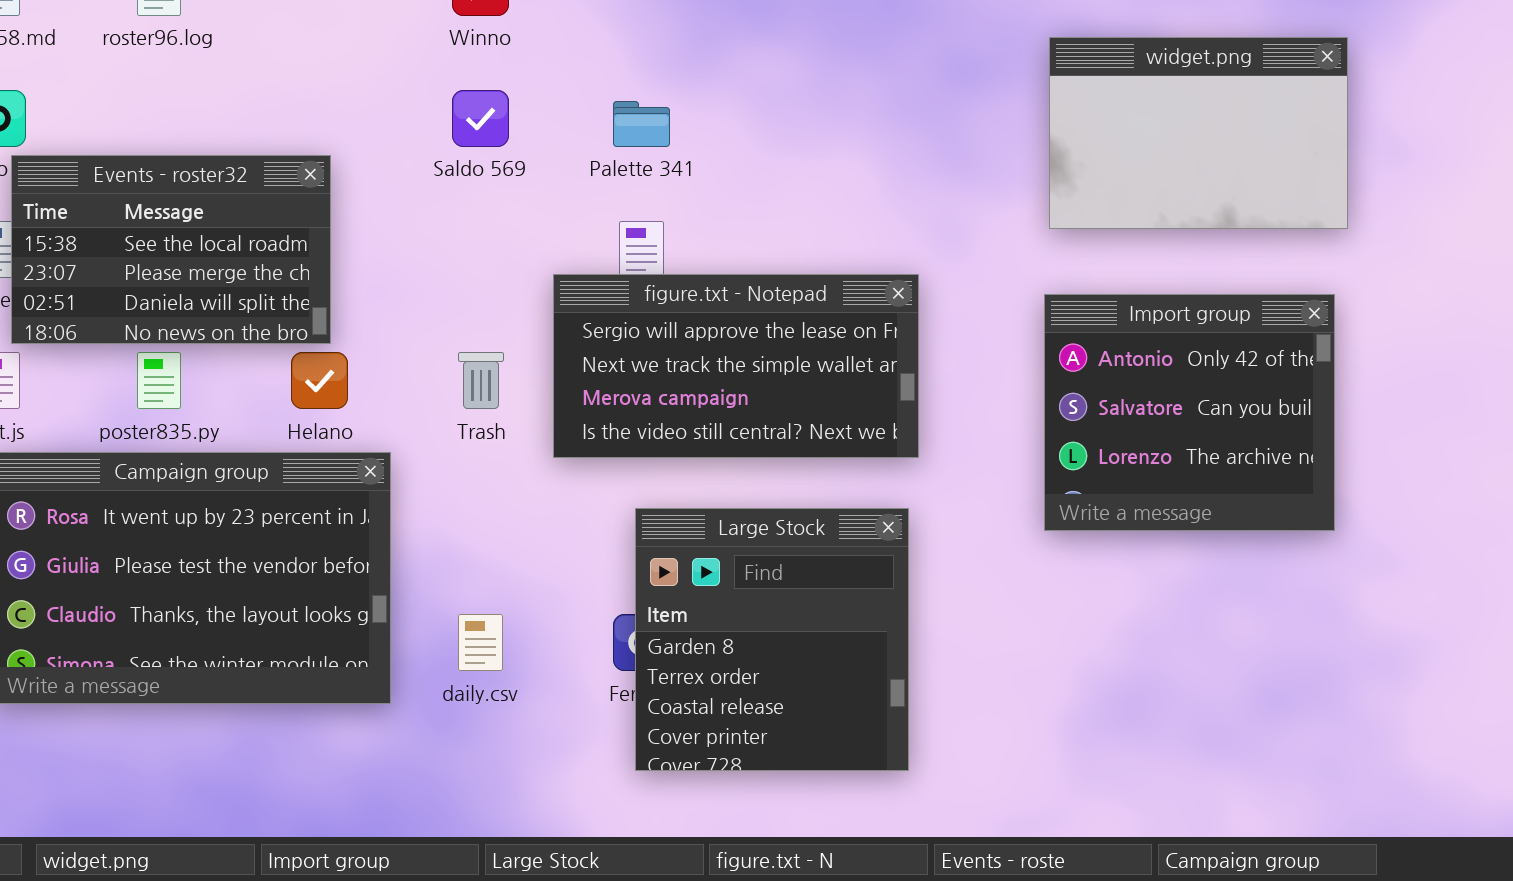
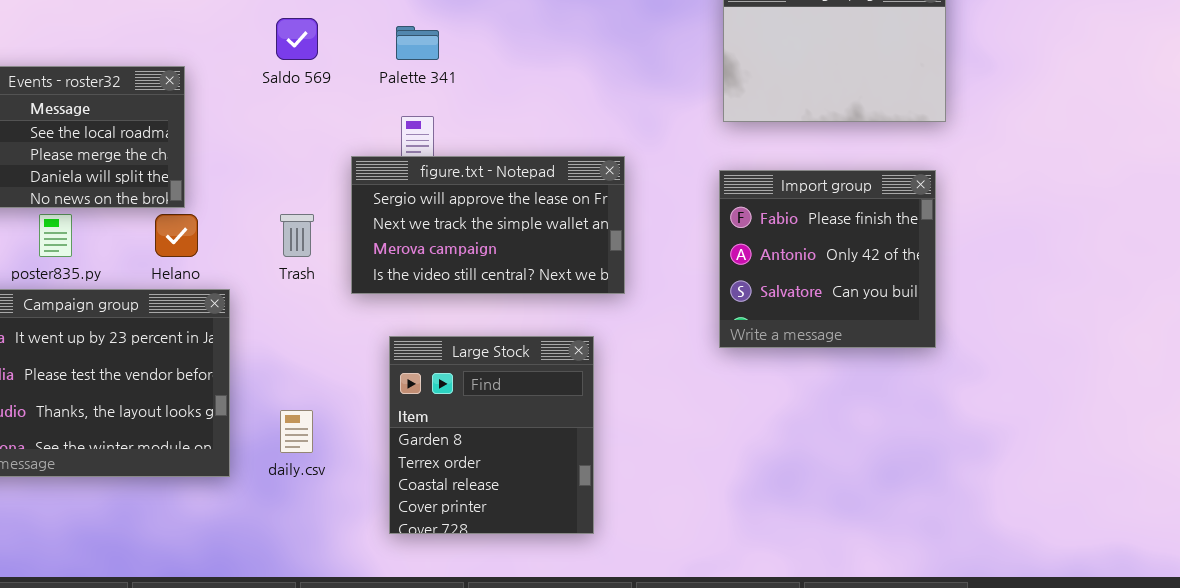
Import group: [1044,294,1335,531] -> [719,170,936,348], scrolled up 1 row
Large Stock: [635,508,909,771] -> [389,336,594,534], moved

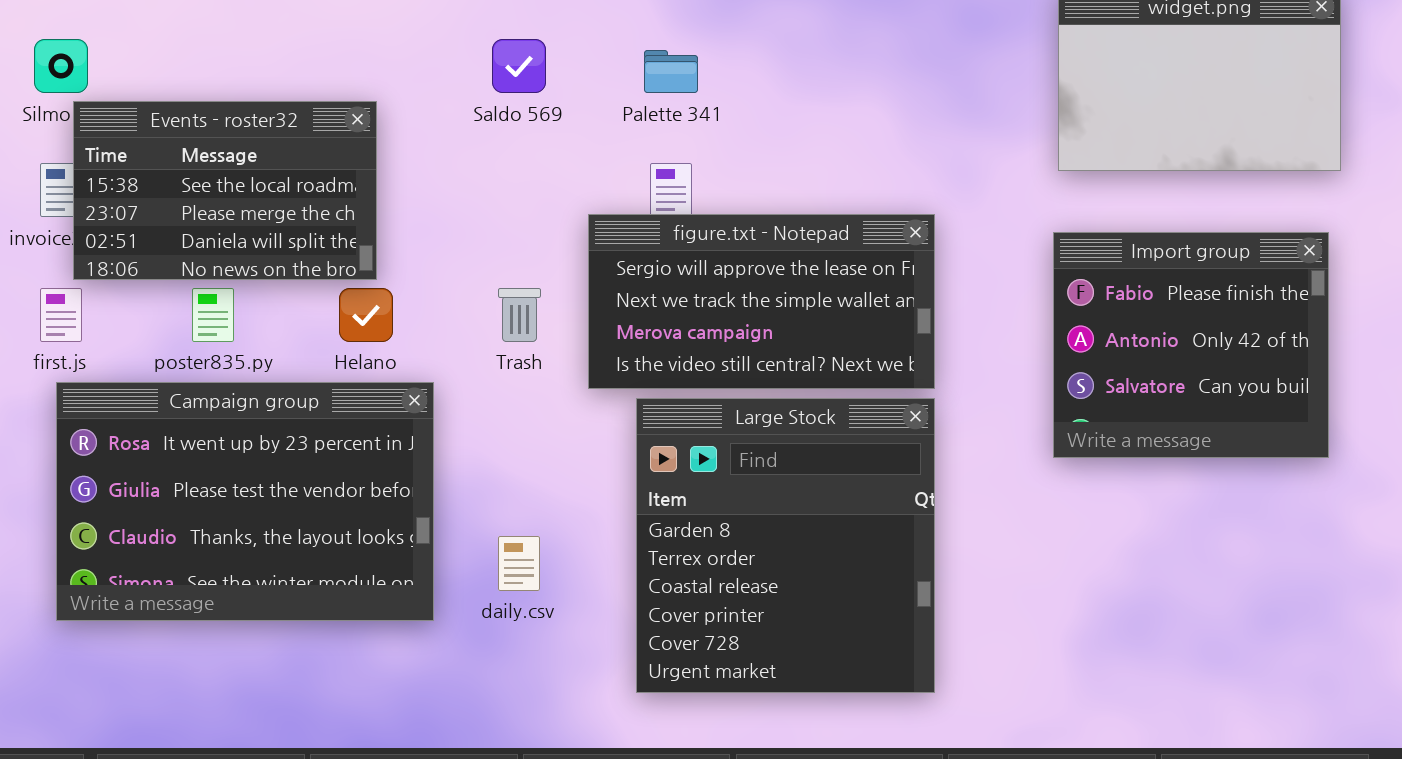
Large Stock: [389,336,594,534] -> [636,398,935,693], resized

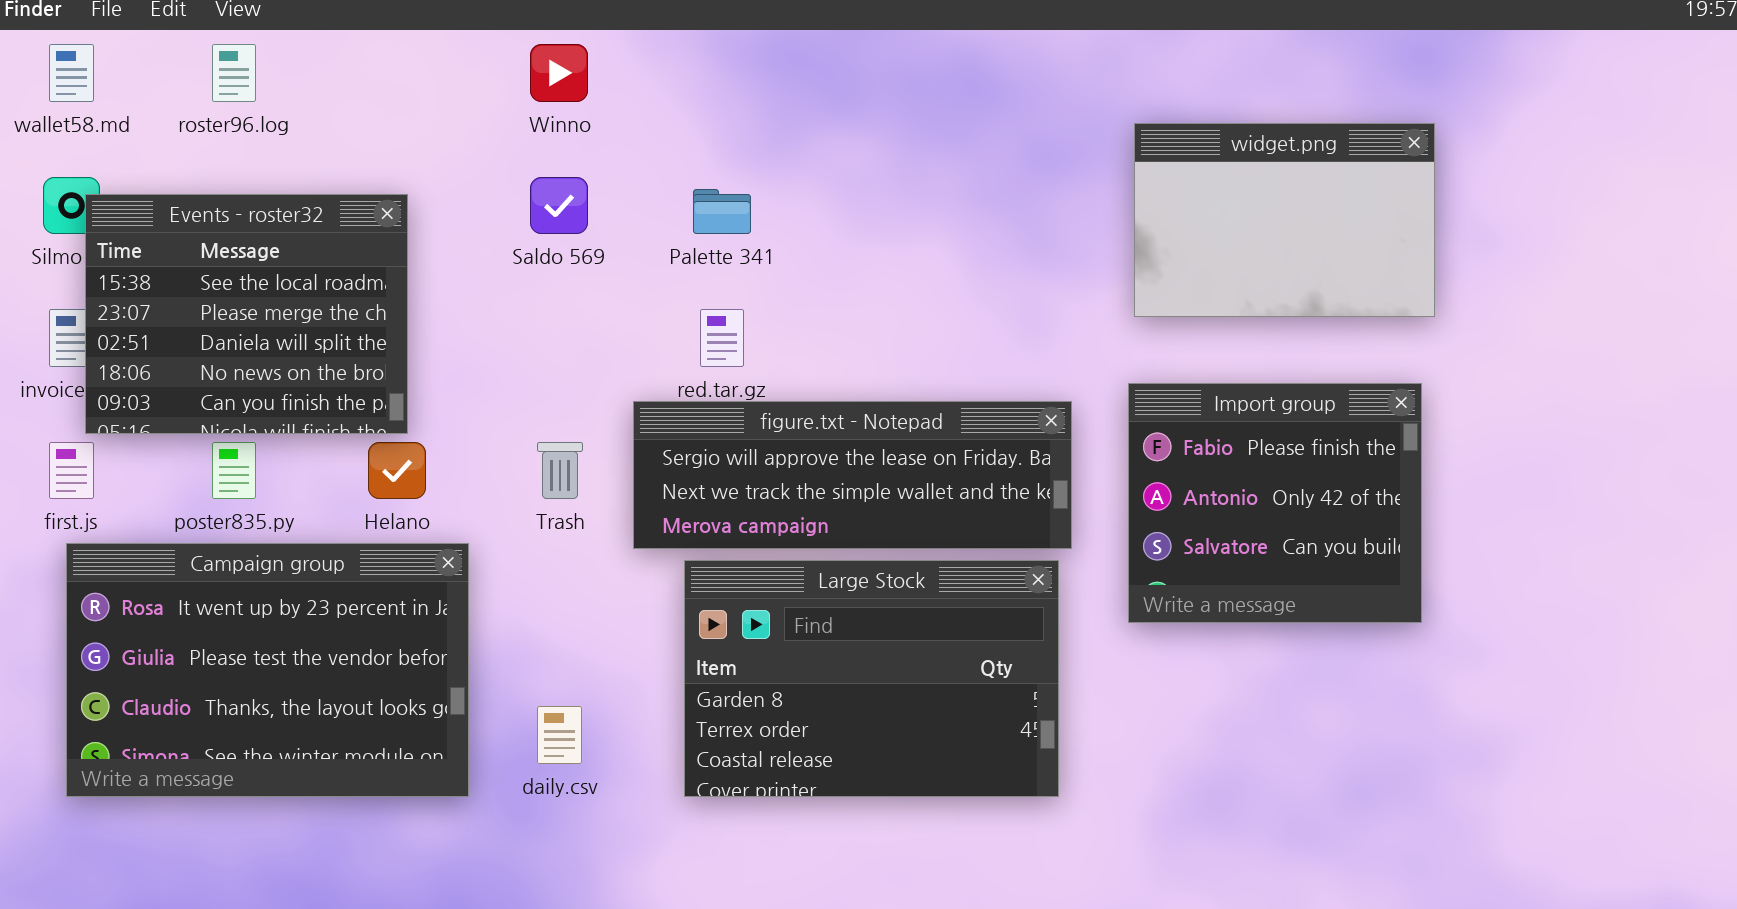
Events - roster32: [73,101,377,280] -> [85,194,408,434], resized
figure.txt - Notepad: [588,214,935,389] -> [633,401,1072,549], resized
Large Stock: [636,398,935,693] -> [684,560,1059,797], resized

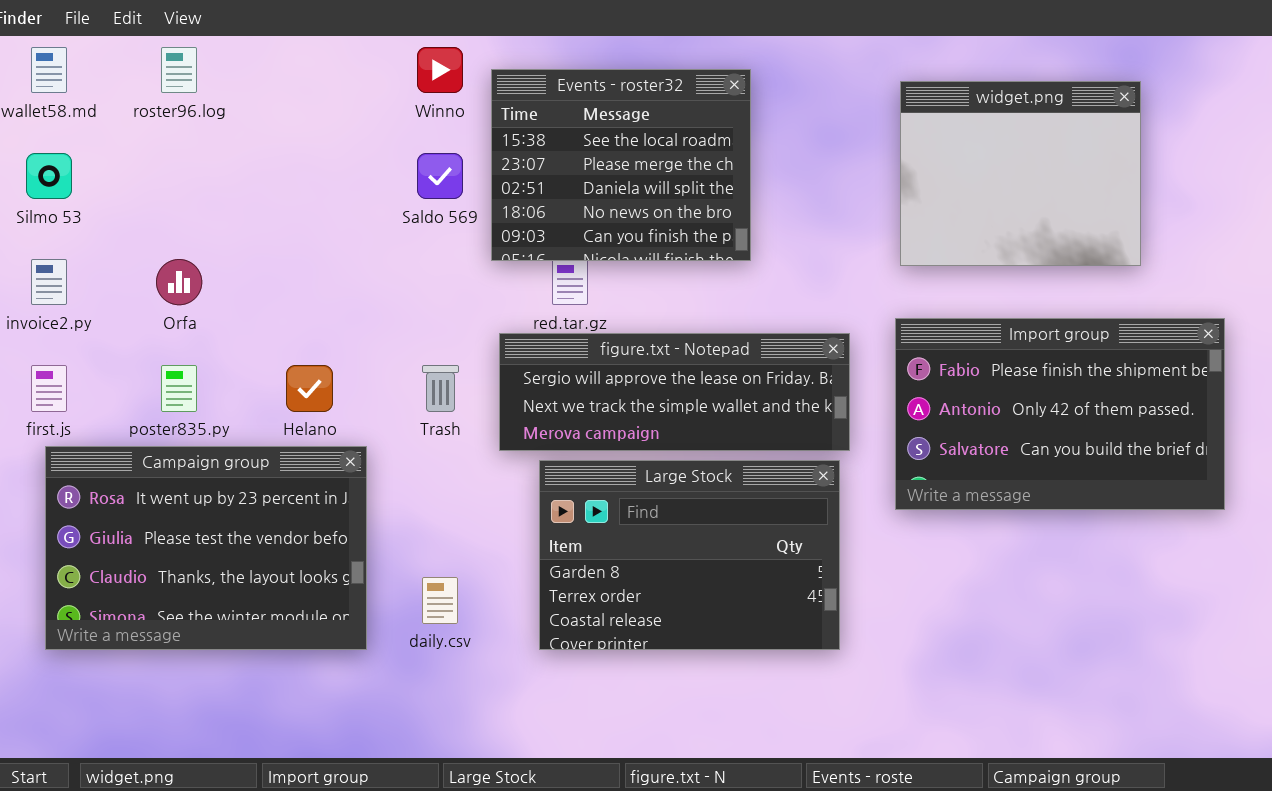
widget.png: [1134,123,1435,317] -> [900,81,1141,266], resized
Events - roster32: [85,194,408,434] -> [491,69,751,261], moved
Import group: [1128,383,1422,623] -> [895,318,1225,510], resized

